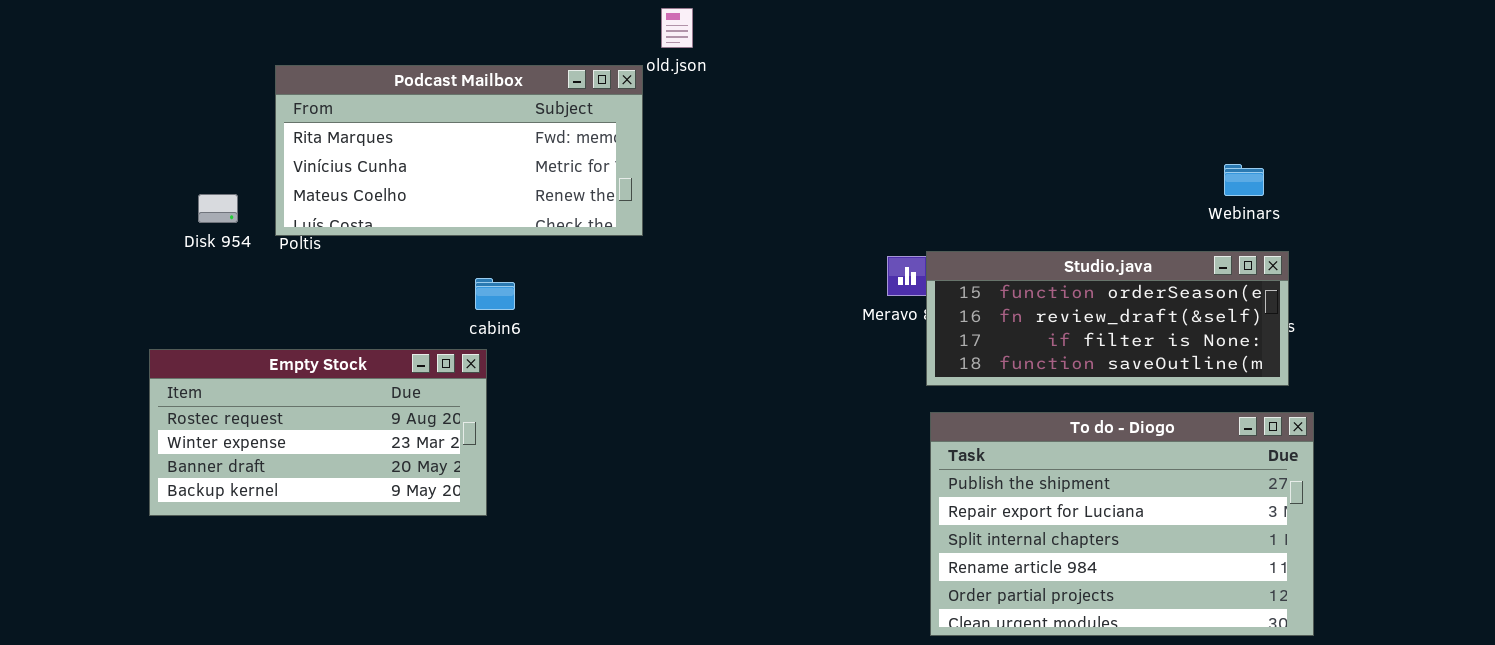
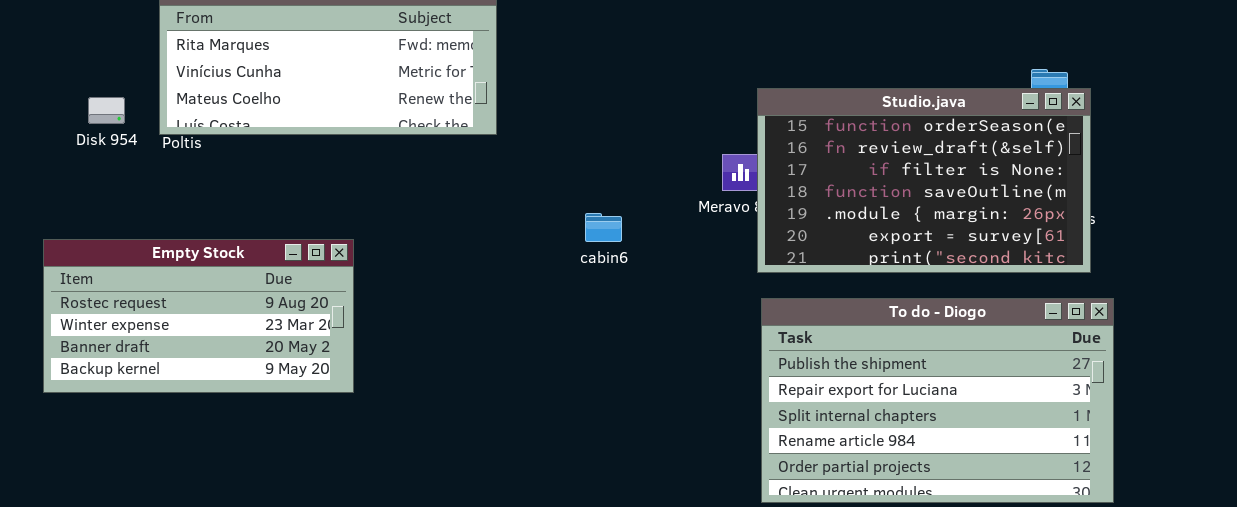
Studio.java: [926,251,1289,386] -> [757,88,1091,273], resized
cabin6: [475,278,515,310] -> [585,213,622,242], moved

